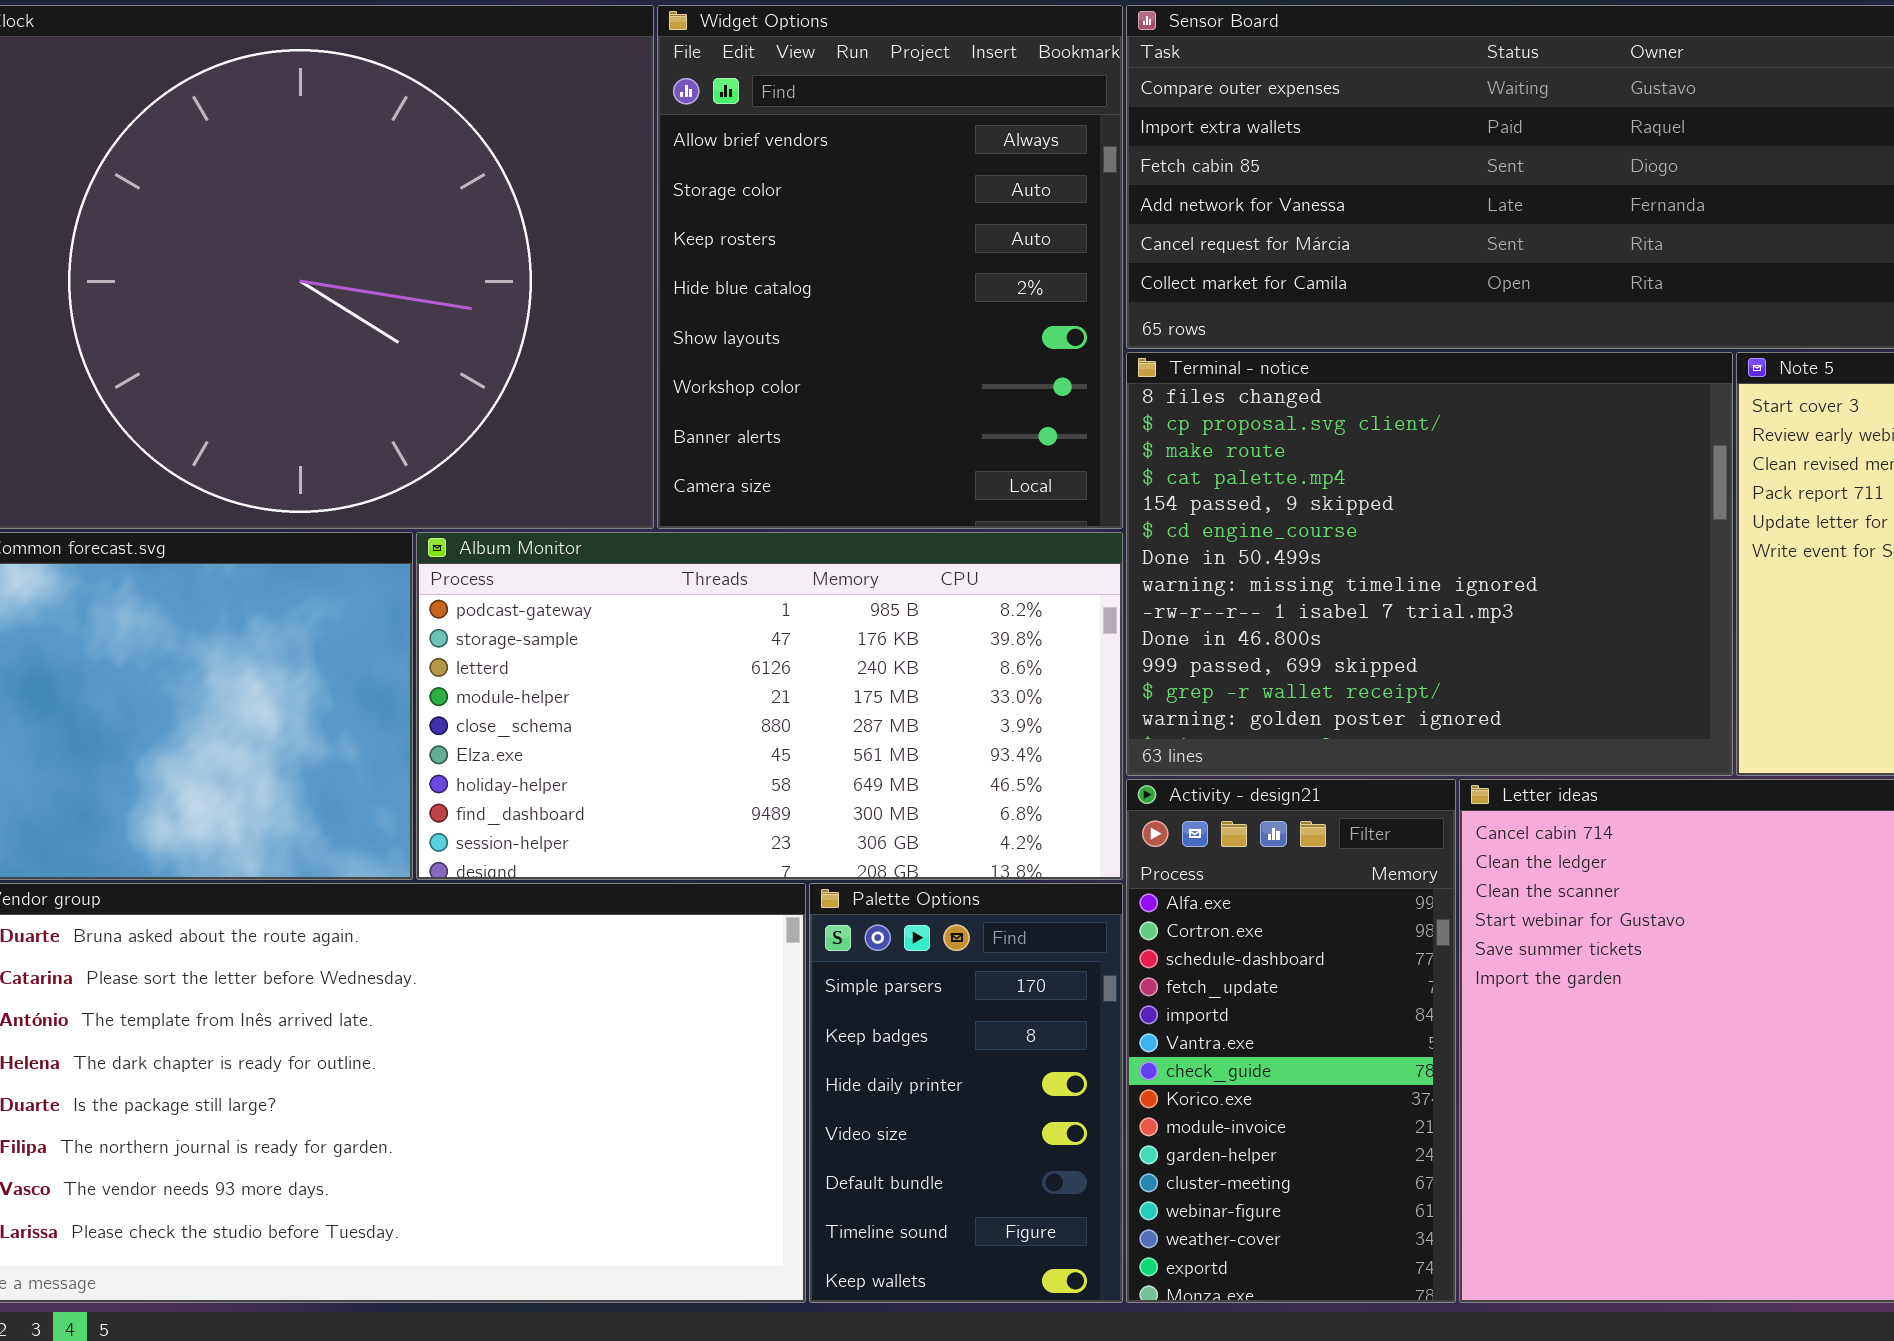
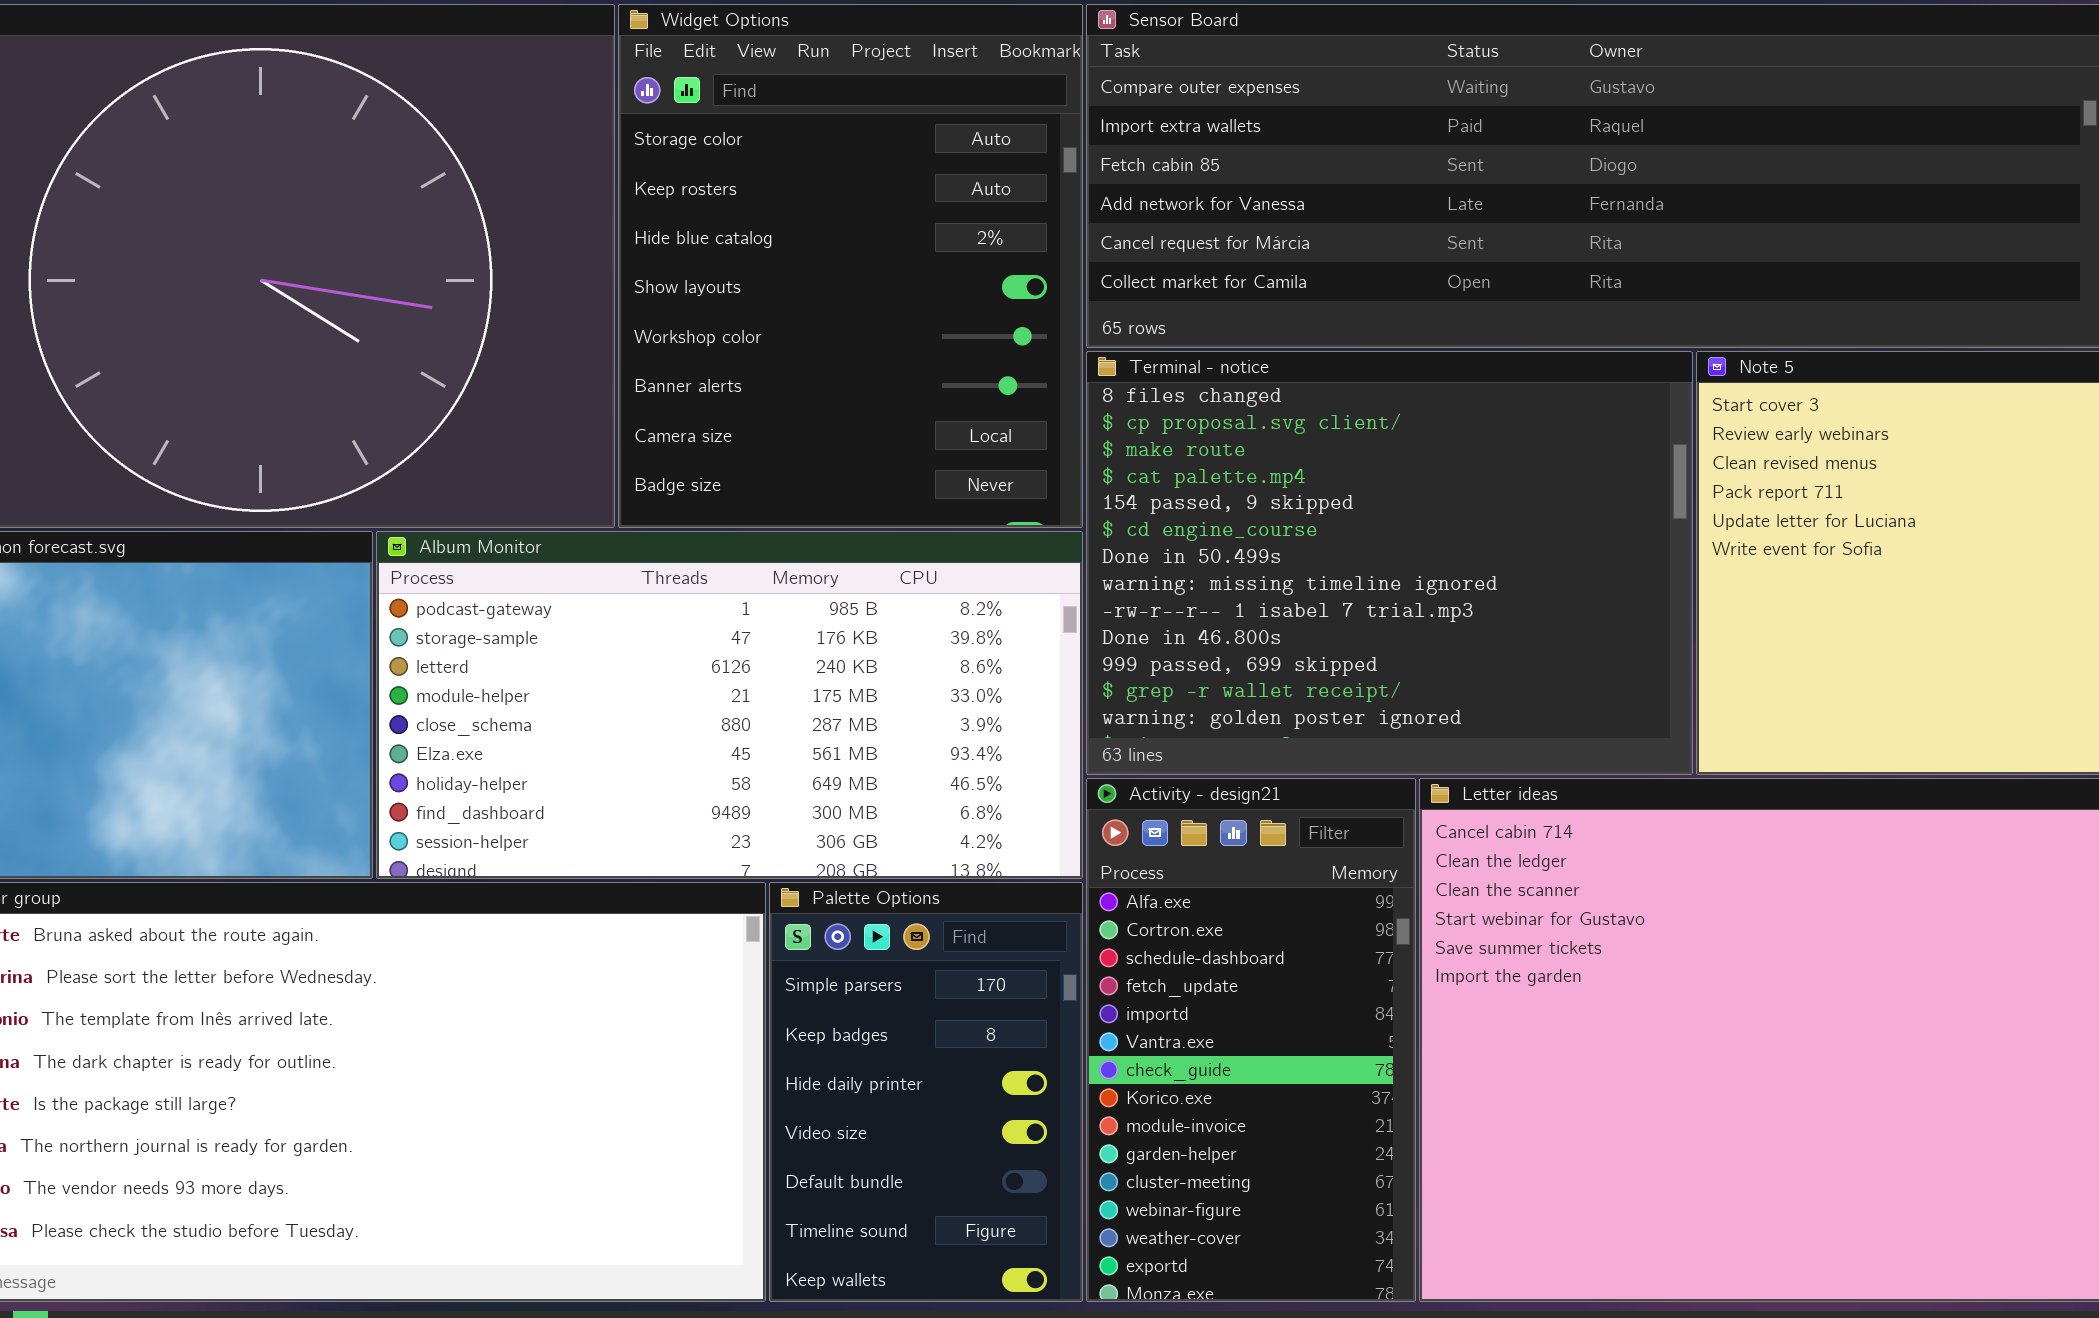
Widget Options: [657,5,1123,529] -> [618,4,1083,528], scrolled down 1 row

